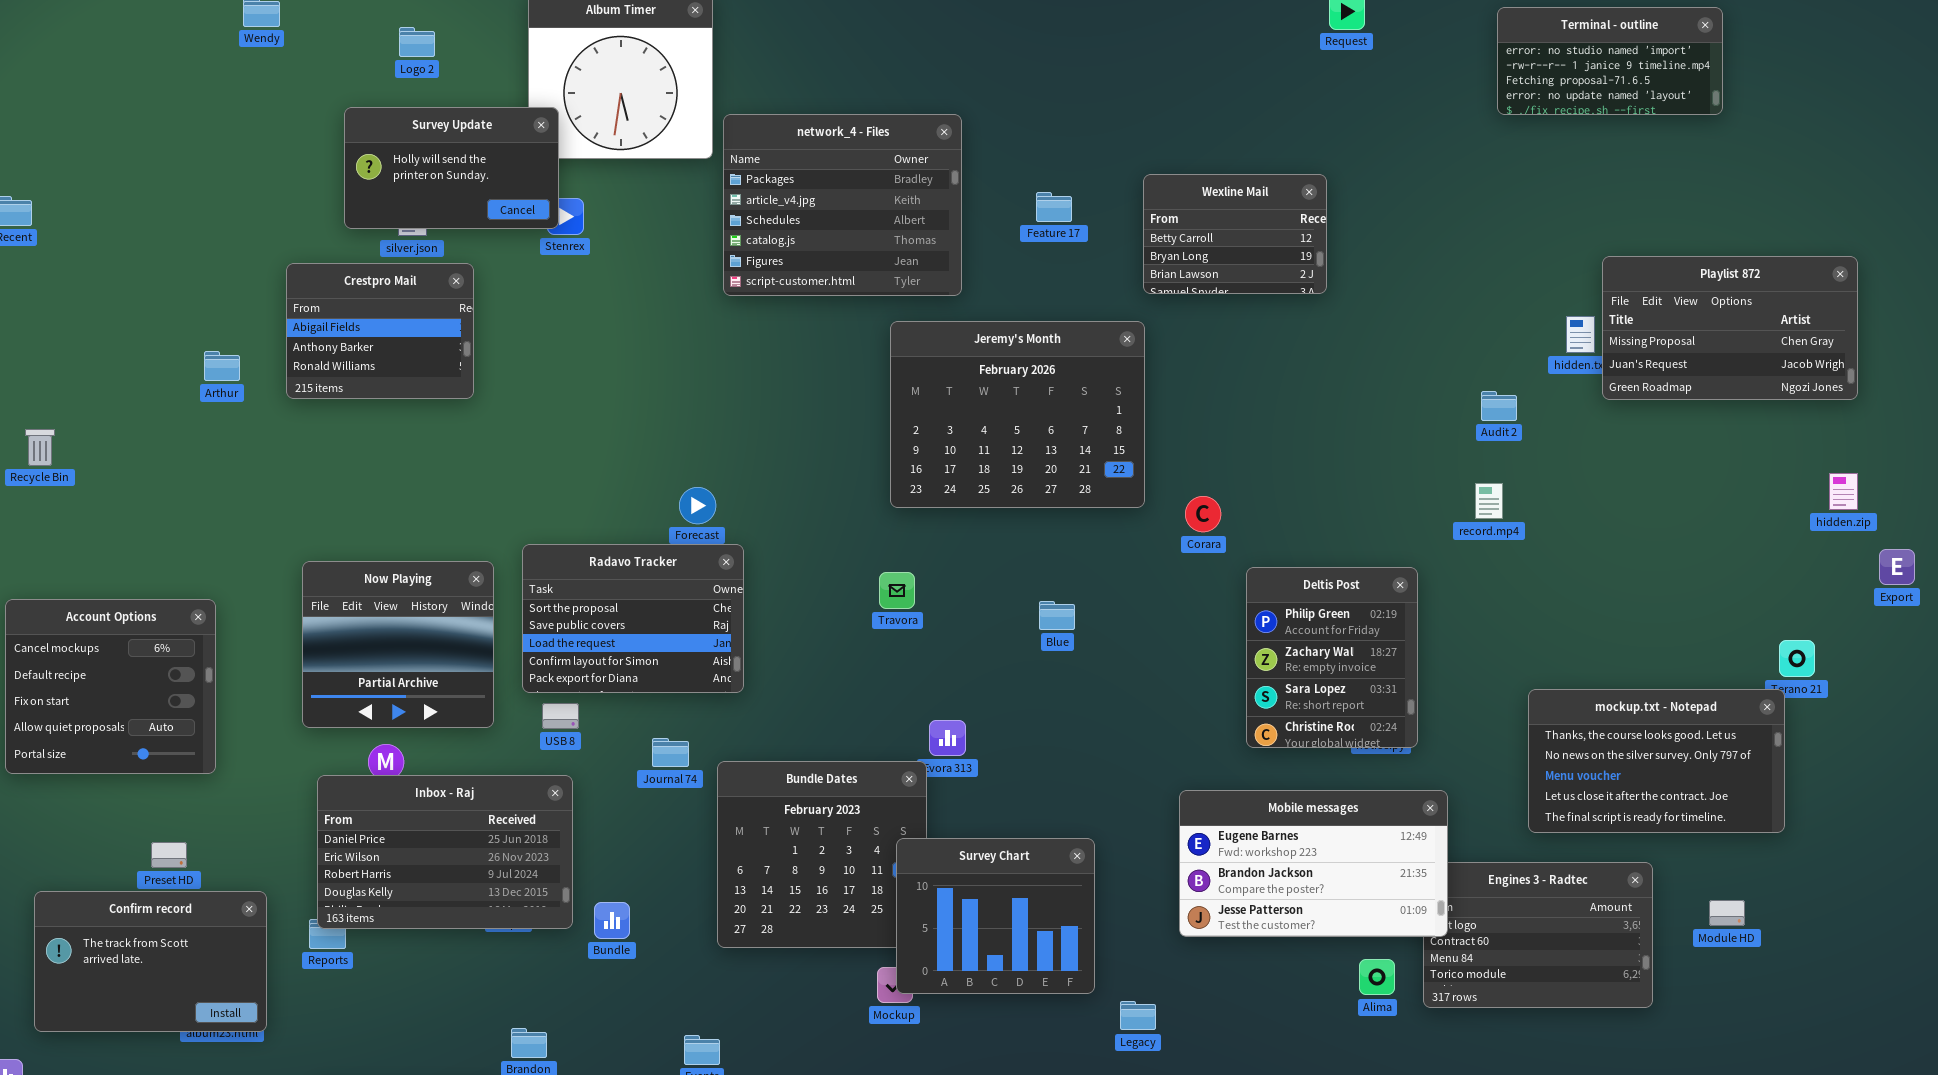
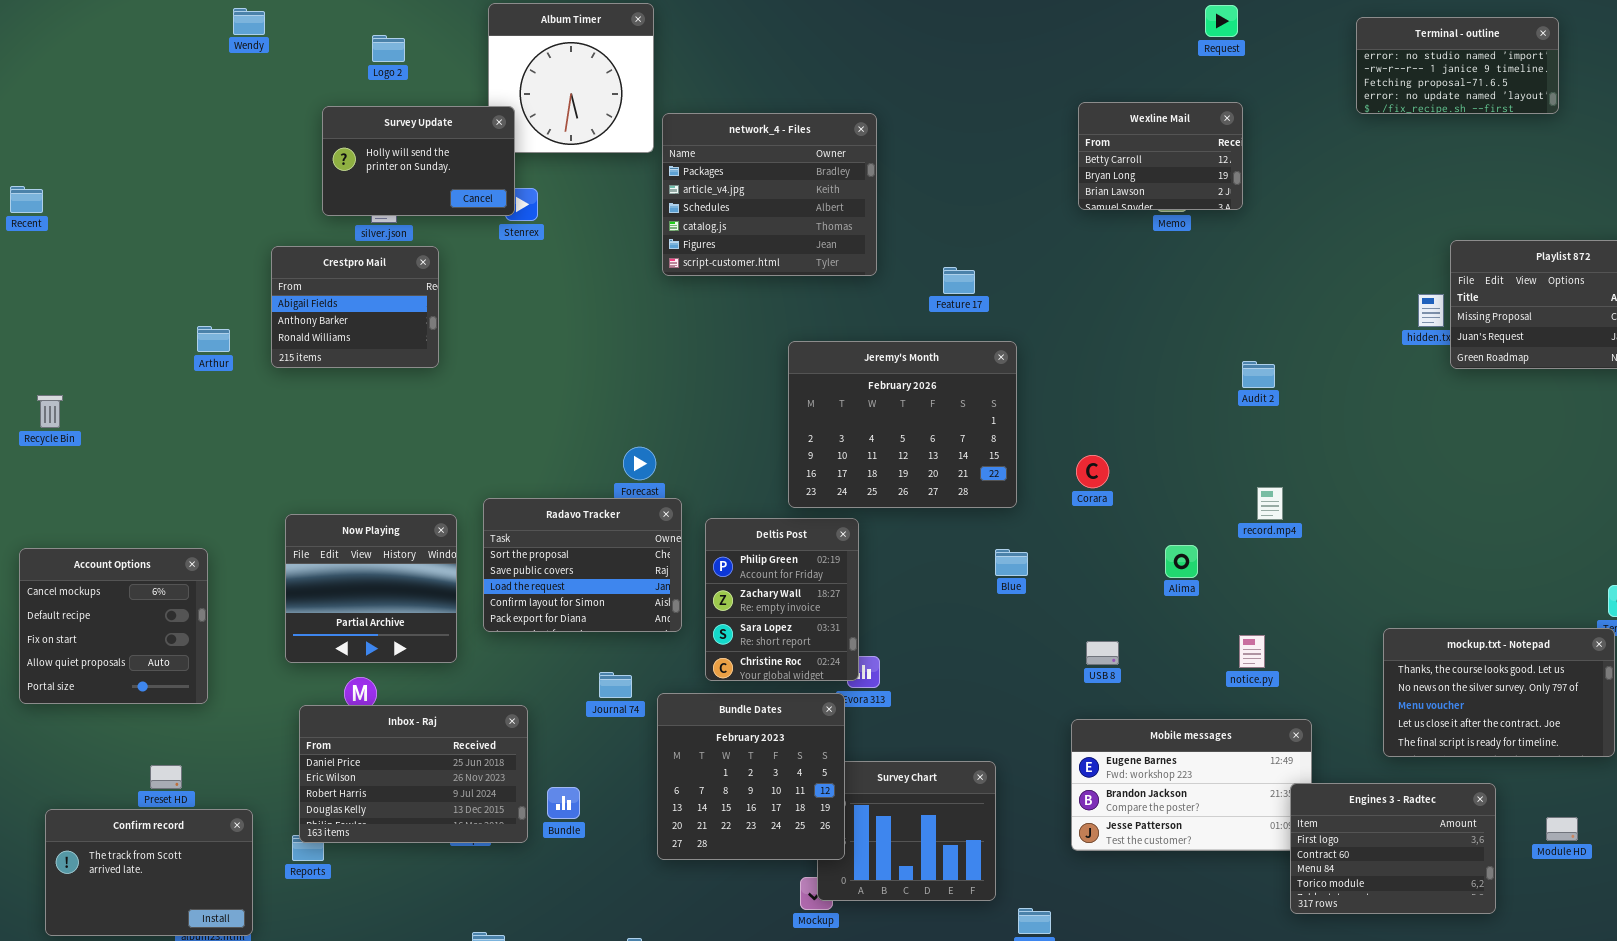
Wexline Mail: [1143,174,1327,294] -> [1078,102,1243,210], moved
Feature 17: [1036,192,1072,222] -> [943,267,975,294], moved
Jeremy's Month: [890,321,1145,508] -> [788,341,1017,508], moved
Audit 2: [1481,391,1517,421] -> [1242,361,1275,388], moved
record.mp4: [1475,483,1503,519] -> [1257,487,1283,520], moved
Deltis Post: [1246,567,1418,748] -> [705,518,859,681], moved
Blue: [1039,601,1075,630] -> [995,549,1028,576], moved
USB 8: [542,703,579,729] -> [1086,641,1119,665], moved
Bundle Dates: [717,761,927,948] -> [657,693,845,860], raised
Engines 3 - Radtec: [1423,862,1653,1008] -> [1290,783,1496,914], raised
Bundle: [594,902,630,939] -> [547,787,580,819], moved
Alima: [1359,959,1395,995] -> [1165,545,1198,578], moved

